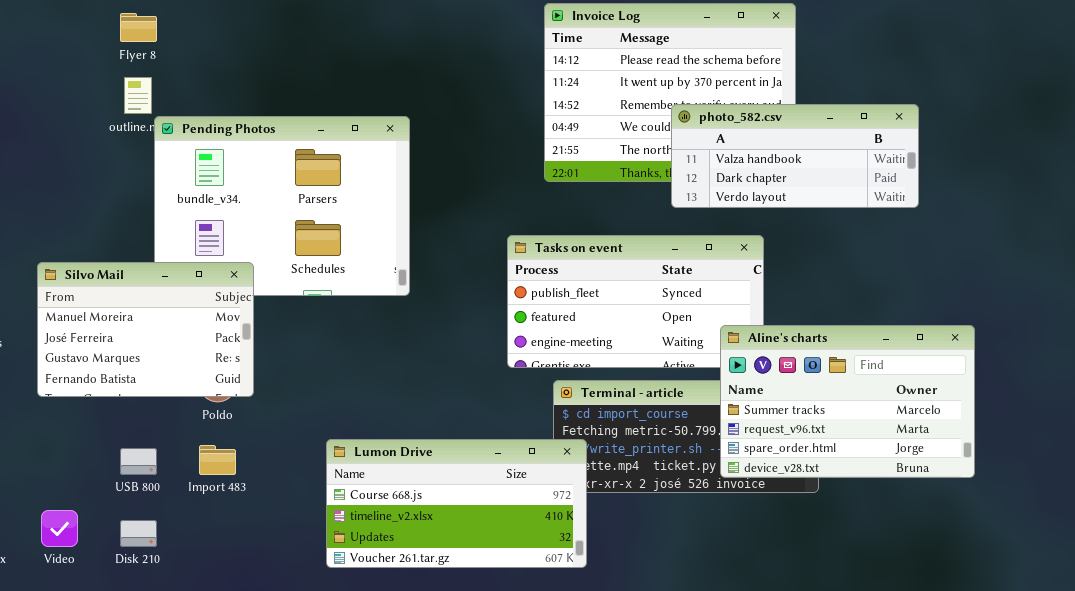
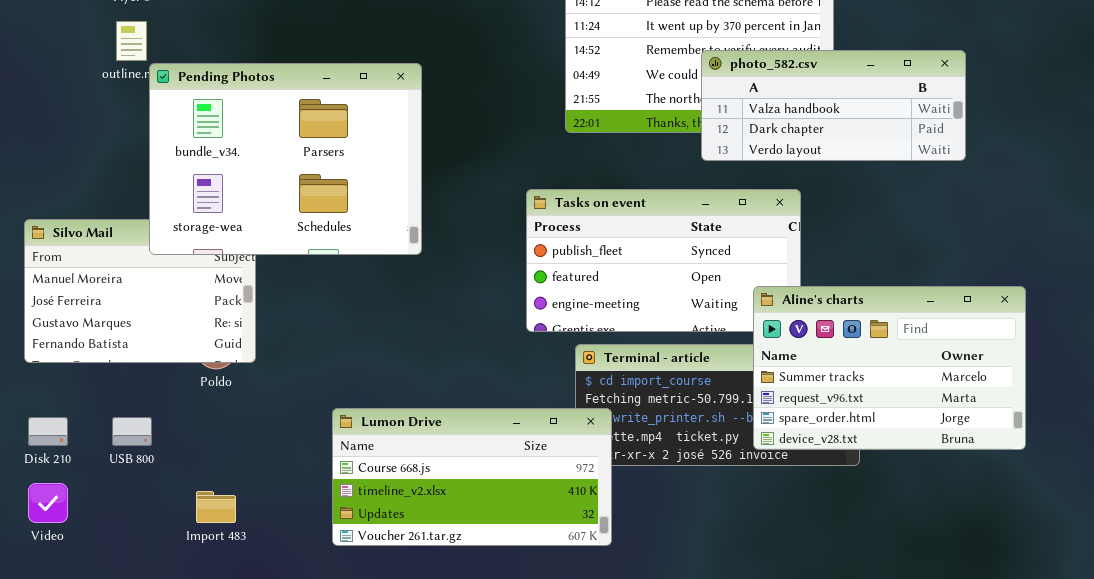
Pending Photos: [154,116,410,296] -> [149,63,422,255], raised
Import 483: [199,445,236,475] -> [196,491,236,523], moved
Disk 210: [120,520,157,547] -> [28,417,68,446], moved

